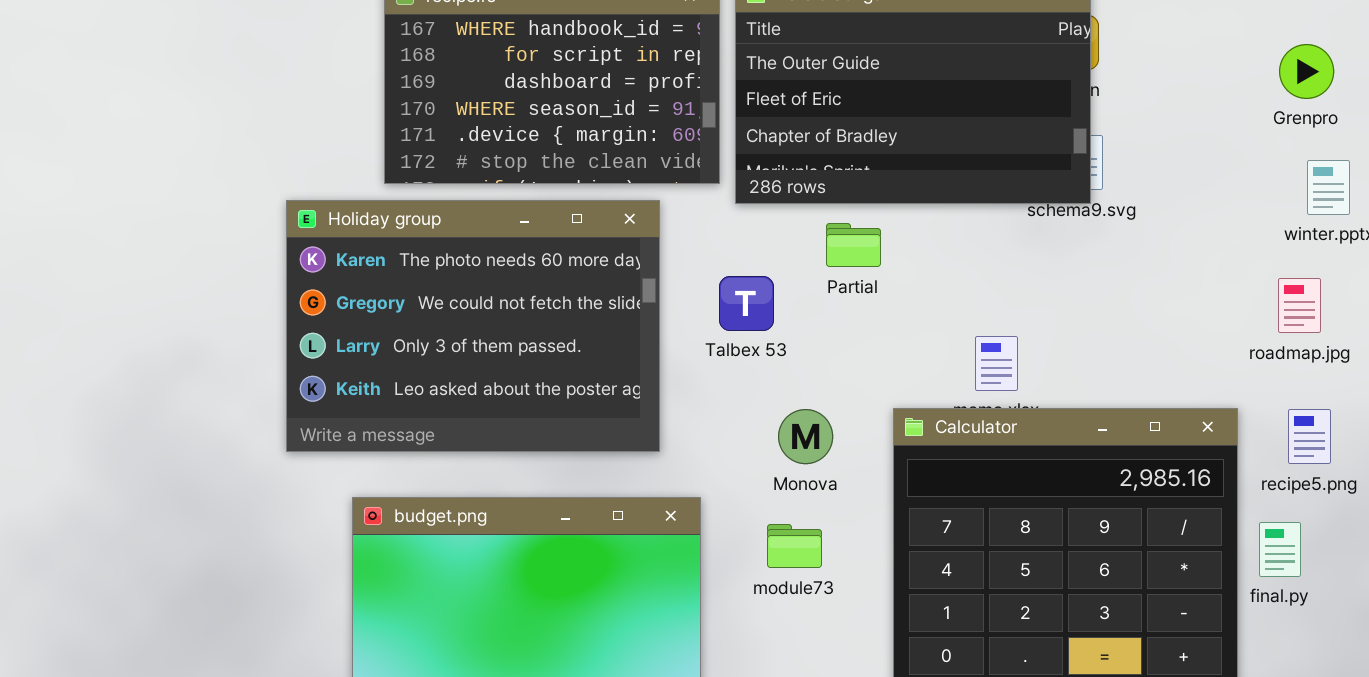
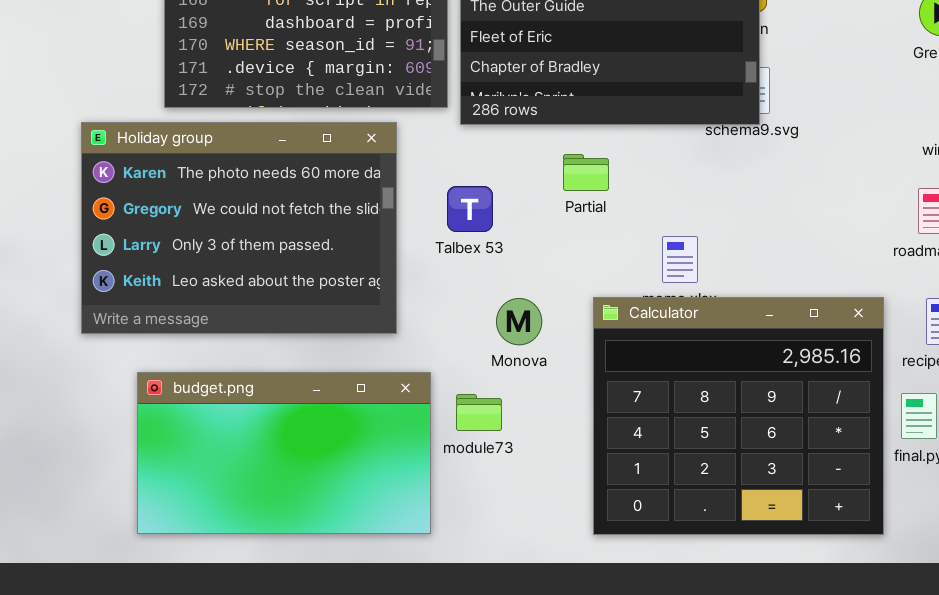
Partial: [826,223,881,267] -> [563,154,609,191], moved
module73: [767,524,822,568] -> [456,394,502,431], moved

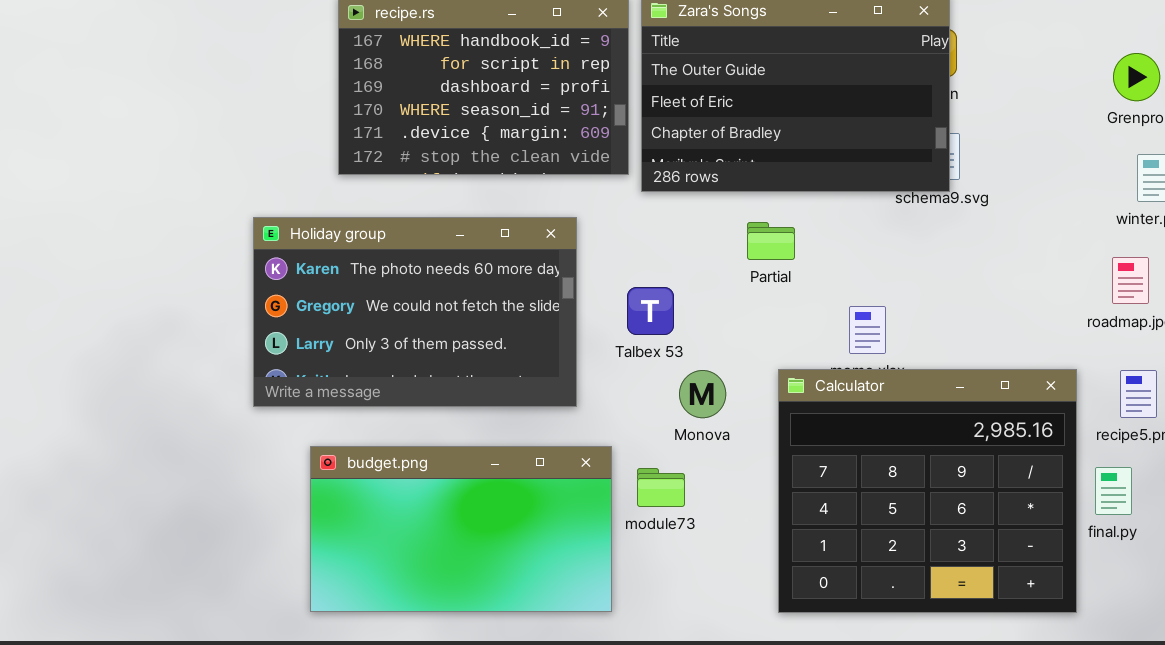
Holiday group: [81,122,397,334] -> [253,217,577,407], resized
Talbex 53: [447,186,493,232] -> [627,287,674,335], moved

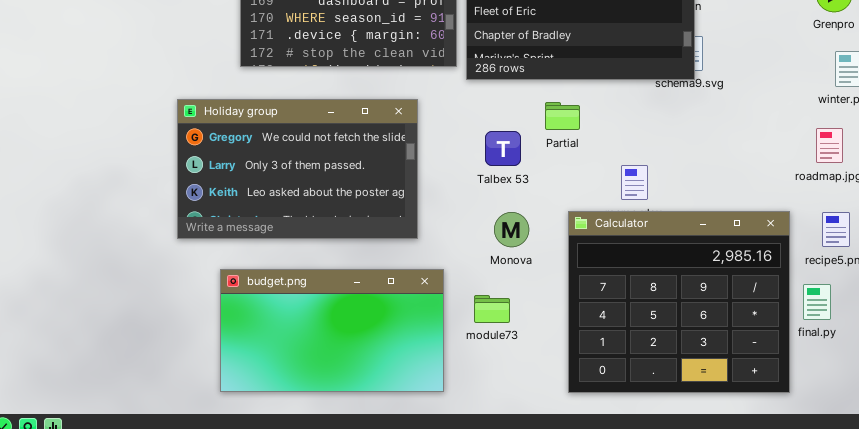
Holiday group: [253,217,577,407] -> [177,99,418,239], scrolled down 1 row
Talbex 53: [627,287,674,335] -> [485,131,521,166], moved
module73: [637,468,685,507] -> [474,295,510,323], moved

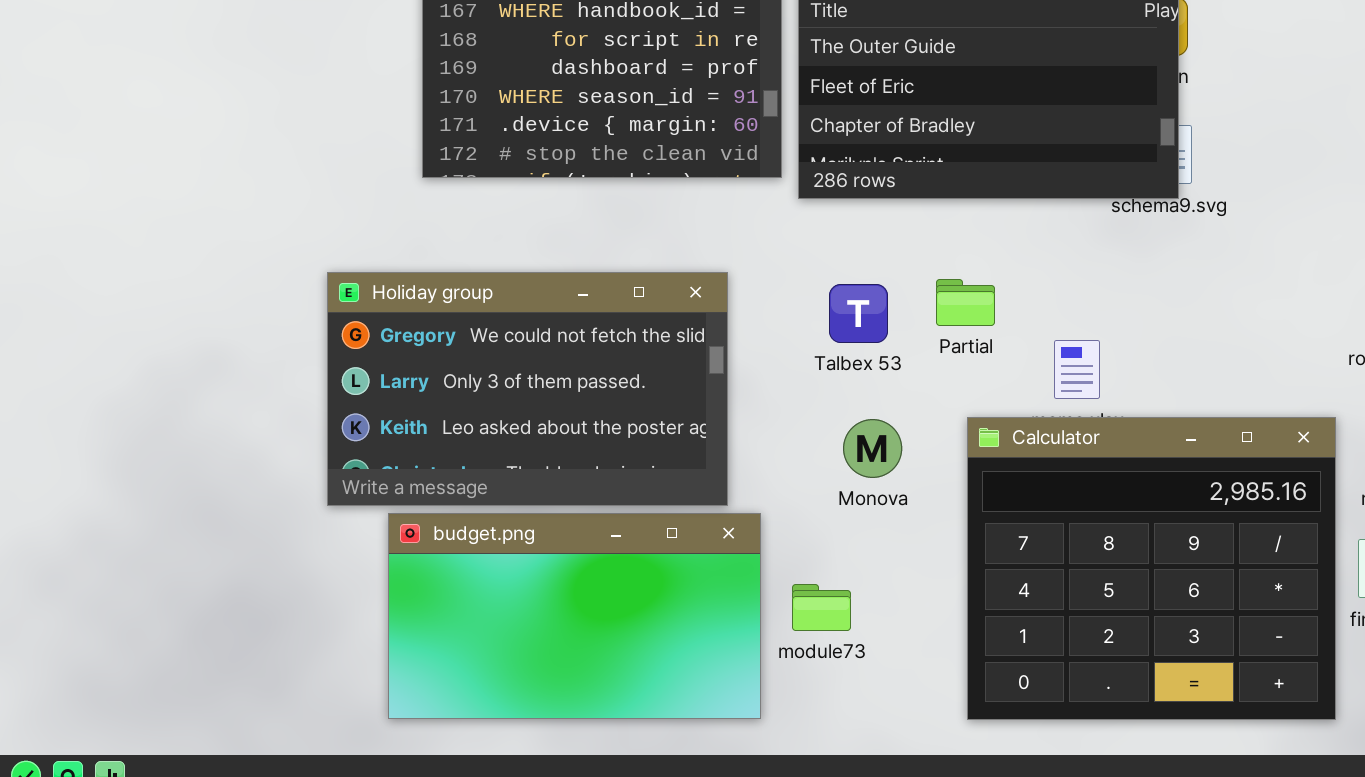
Holiday group: [177,99,418,239] -> [327,272,728,506], moved
Partial: [545,102,580,130] -> [936,279,995,326], moved
module73: [474,295,510,323] -> [792,584,851,631], moved

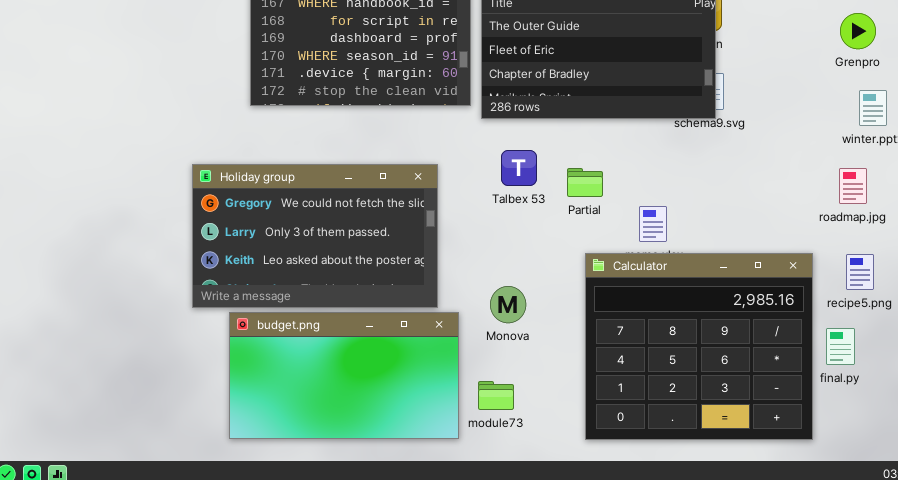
Talbex 53: [829,284,888,343] -> [501,150,537,186], moved
Monova: [843,419,902,478] -> [490,286,526,323], moved
module73: [792,584,851,631] -> [478,381,514,410], moved

